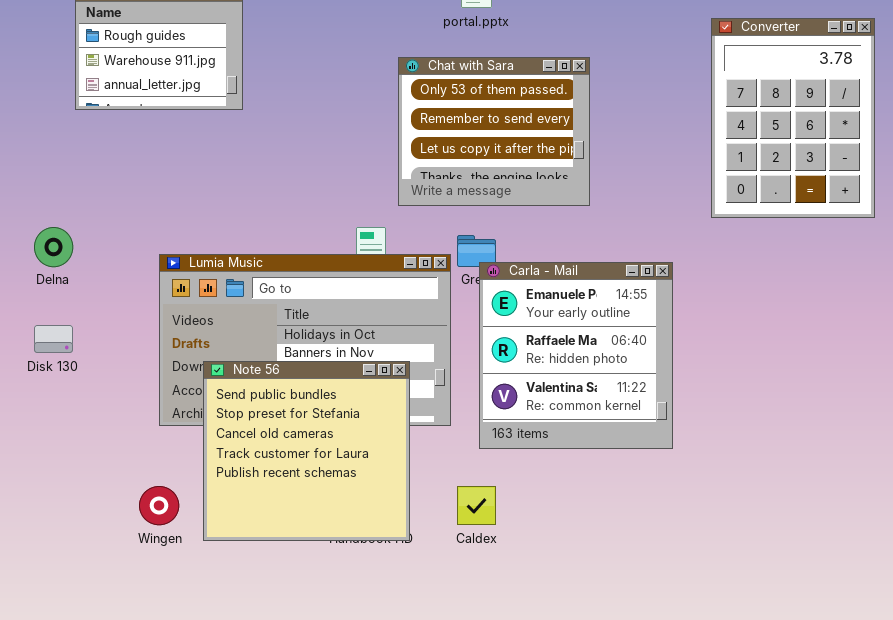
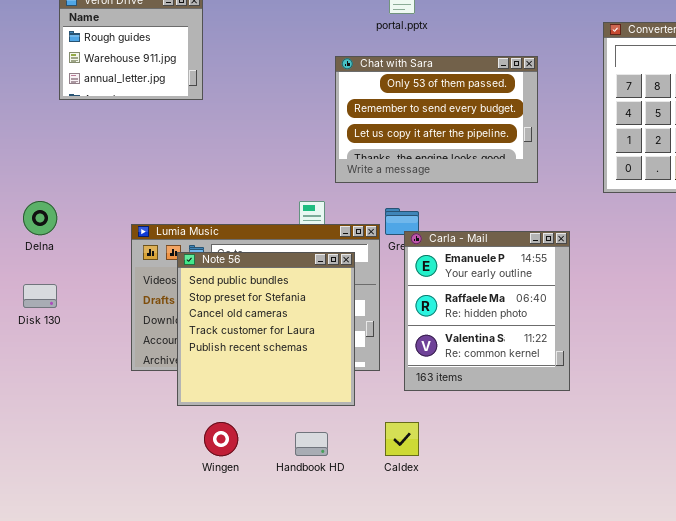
Chat with Sara: [398,57,590,206] -> [335,56,538,183], resized
Note 56: [203,361,410,541] -> [177,252,355,406], moved
Wingen: [139,486,179,525] -> [204,422,238,456], moved

